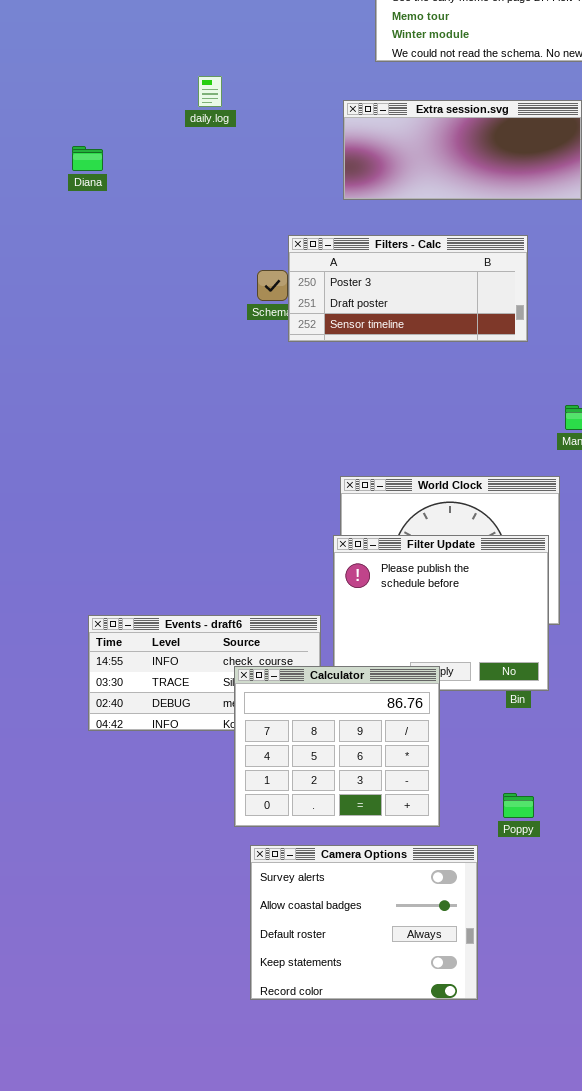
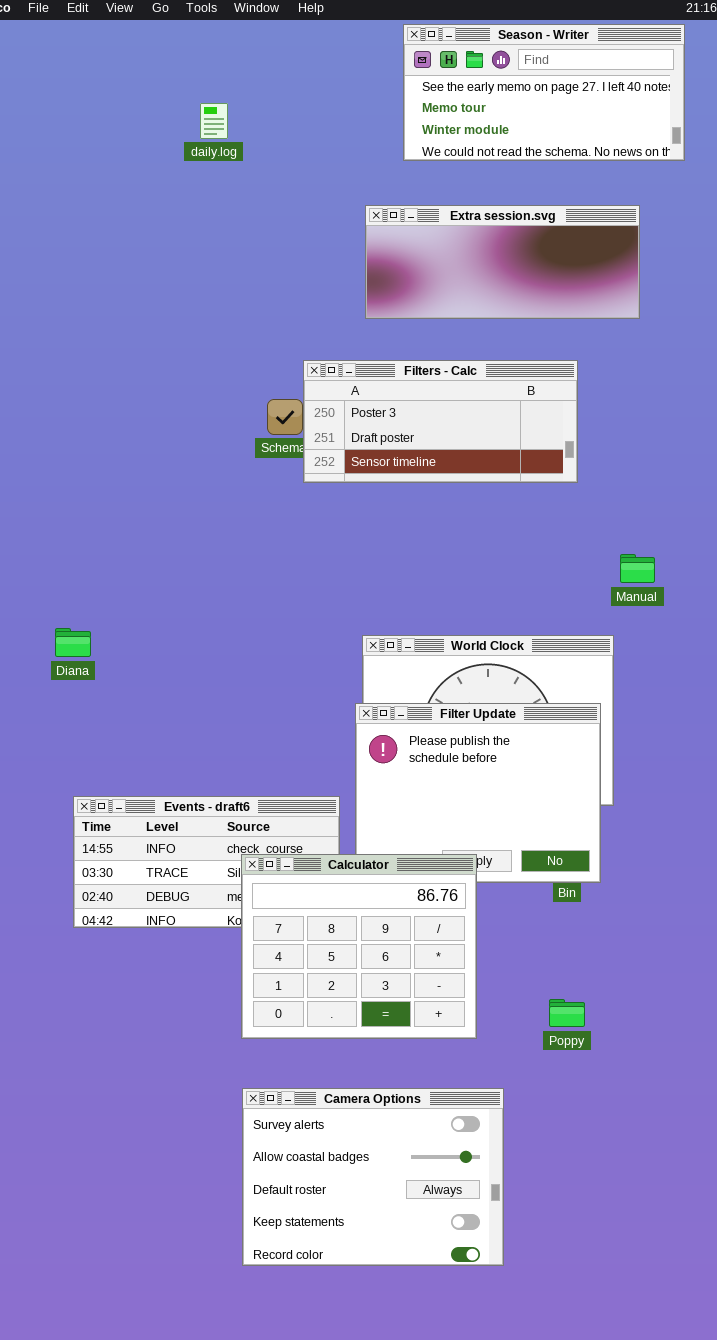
daily.log: [198,76,222,107] -> [200,103,228,139], moved
Diana: [72,146,103,171] -> [55,628,91,657], moved
Camera Options: [250,845,478,1000] -> [242,1088,504,1266], moved

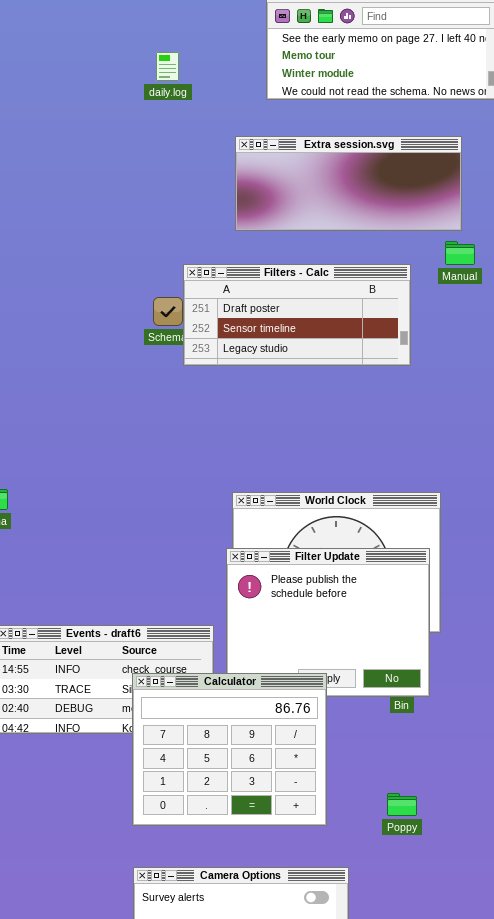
daily.log: [200,103,228,139] -> [156,52,179,81], moved
Filters - Calc: [303,360,578,483] -> [183,264,411,366], scrolled down 1 row
Manual: [620,554,655,583] -> [445,241,475,265], moved

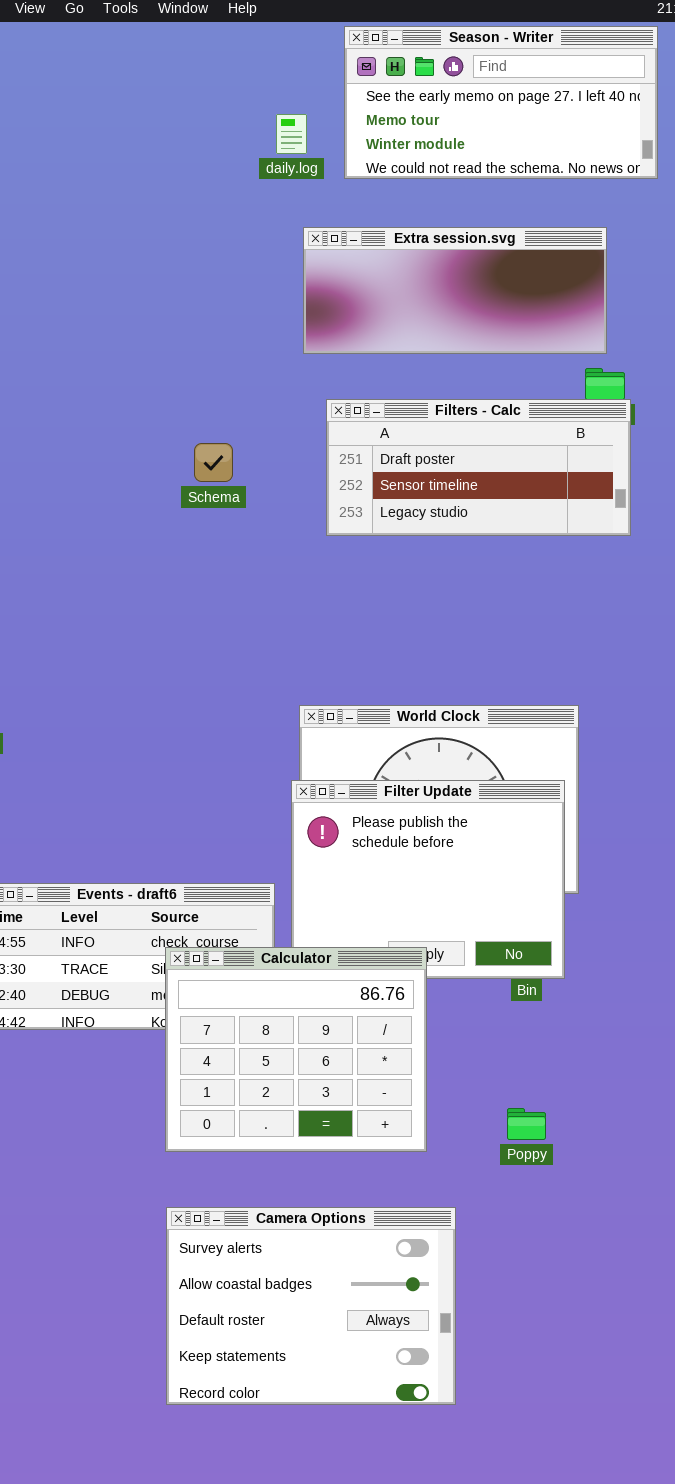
daily.log: [156,52,179,81] -> [276,114,307,154], moved
Filters - Calc: [183,264,411,366] -> [326,399,631,536], moved

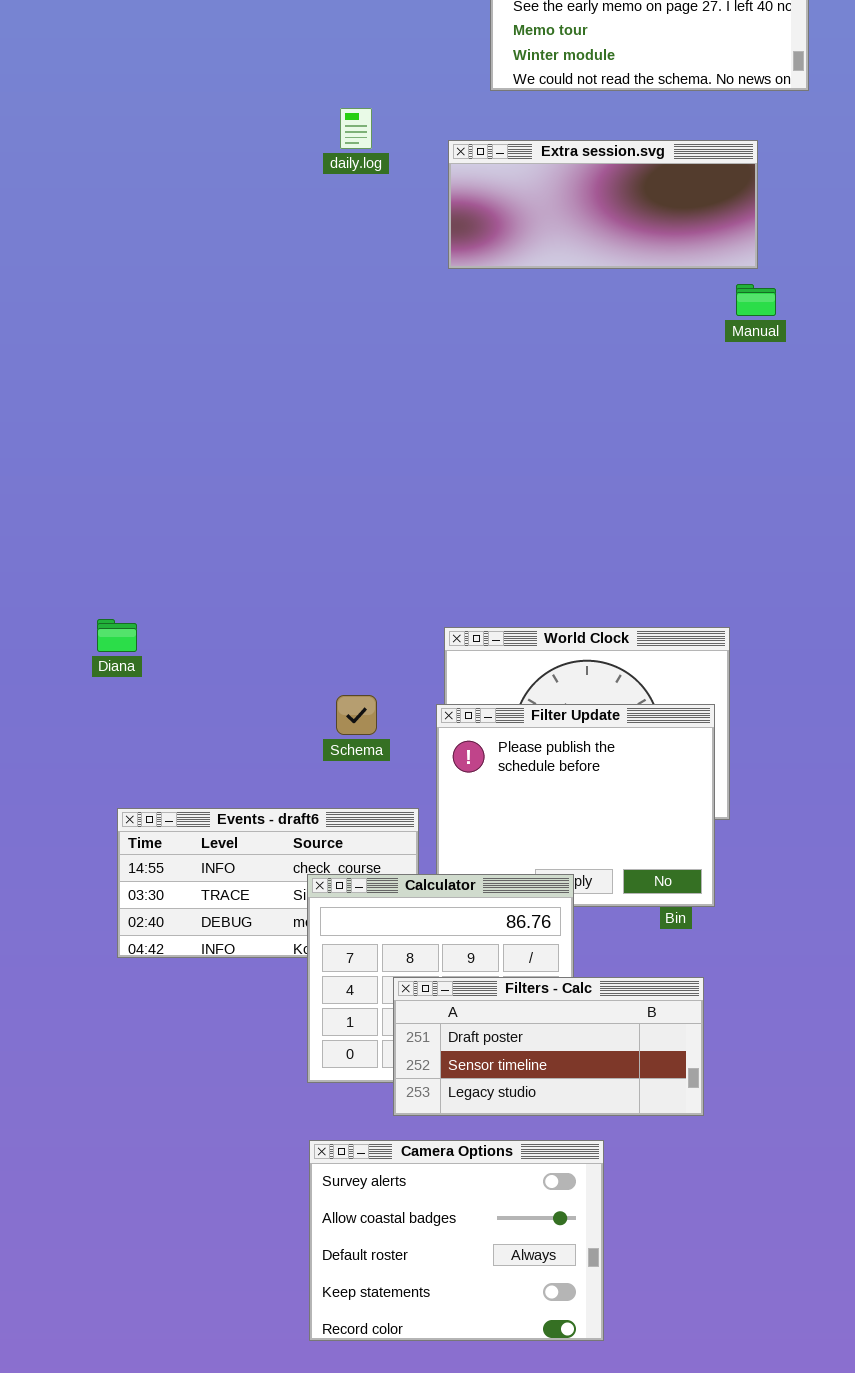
daily.log: [276,114,307,154] -> [340,108,372,149], moved
Filters - Calc: [326,399,631,536] -> [393,977,704,1116], moved
Schema: [194,443,233,482] -> [336,695,377,735], moved

